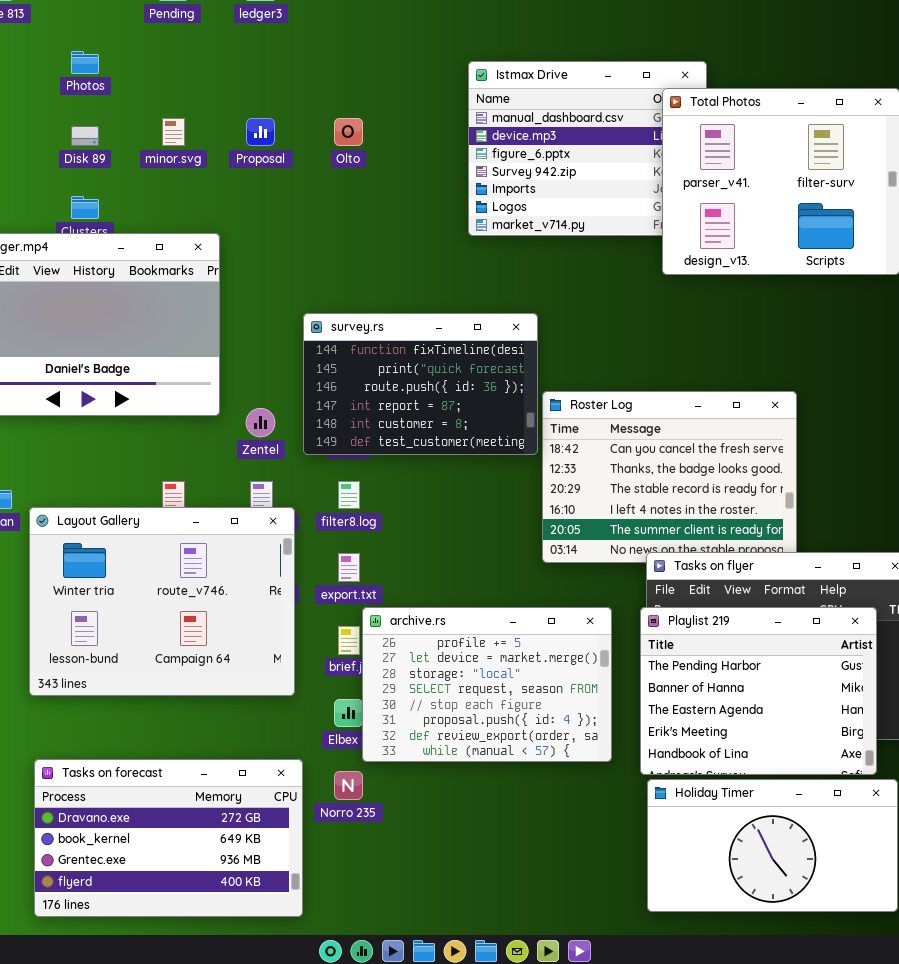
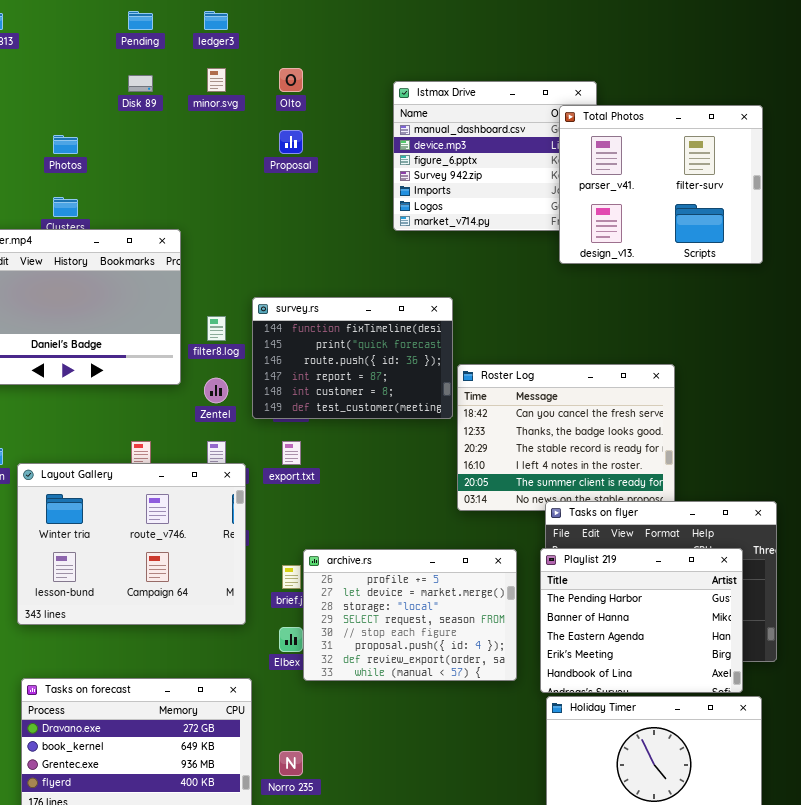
Photos: [71,51,99,74] -> [53,135,78,154], moved
minor.svg: [162,118,185,146] -> [207,68,226,92], moved
Proposal: [246,118,275,146] -> [279,130,303,154], moved
Olto: [334,118,363,146] -> [279,68,303,92], moved
Disk 89: [71,126,99,146] -> [128,75,153,92], moved
filter8.log: [338,481,360,509] -> [207,316,226,341], moved
export.txt: [338,553,360,582] -> [282,441,301,465], moved
Norro 235: [334,771,363,800] -> [279,751,303,776], moved

